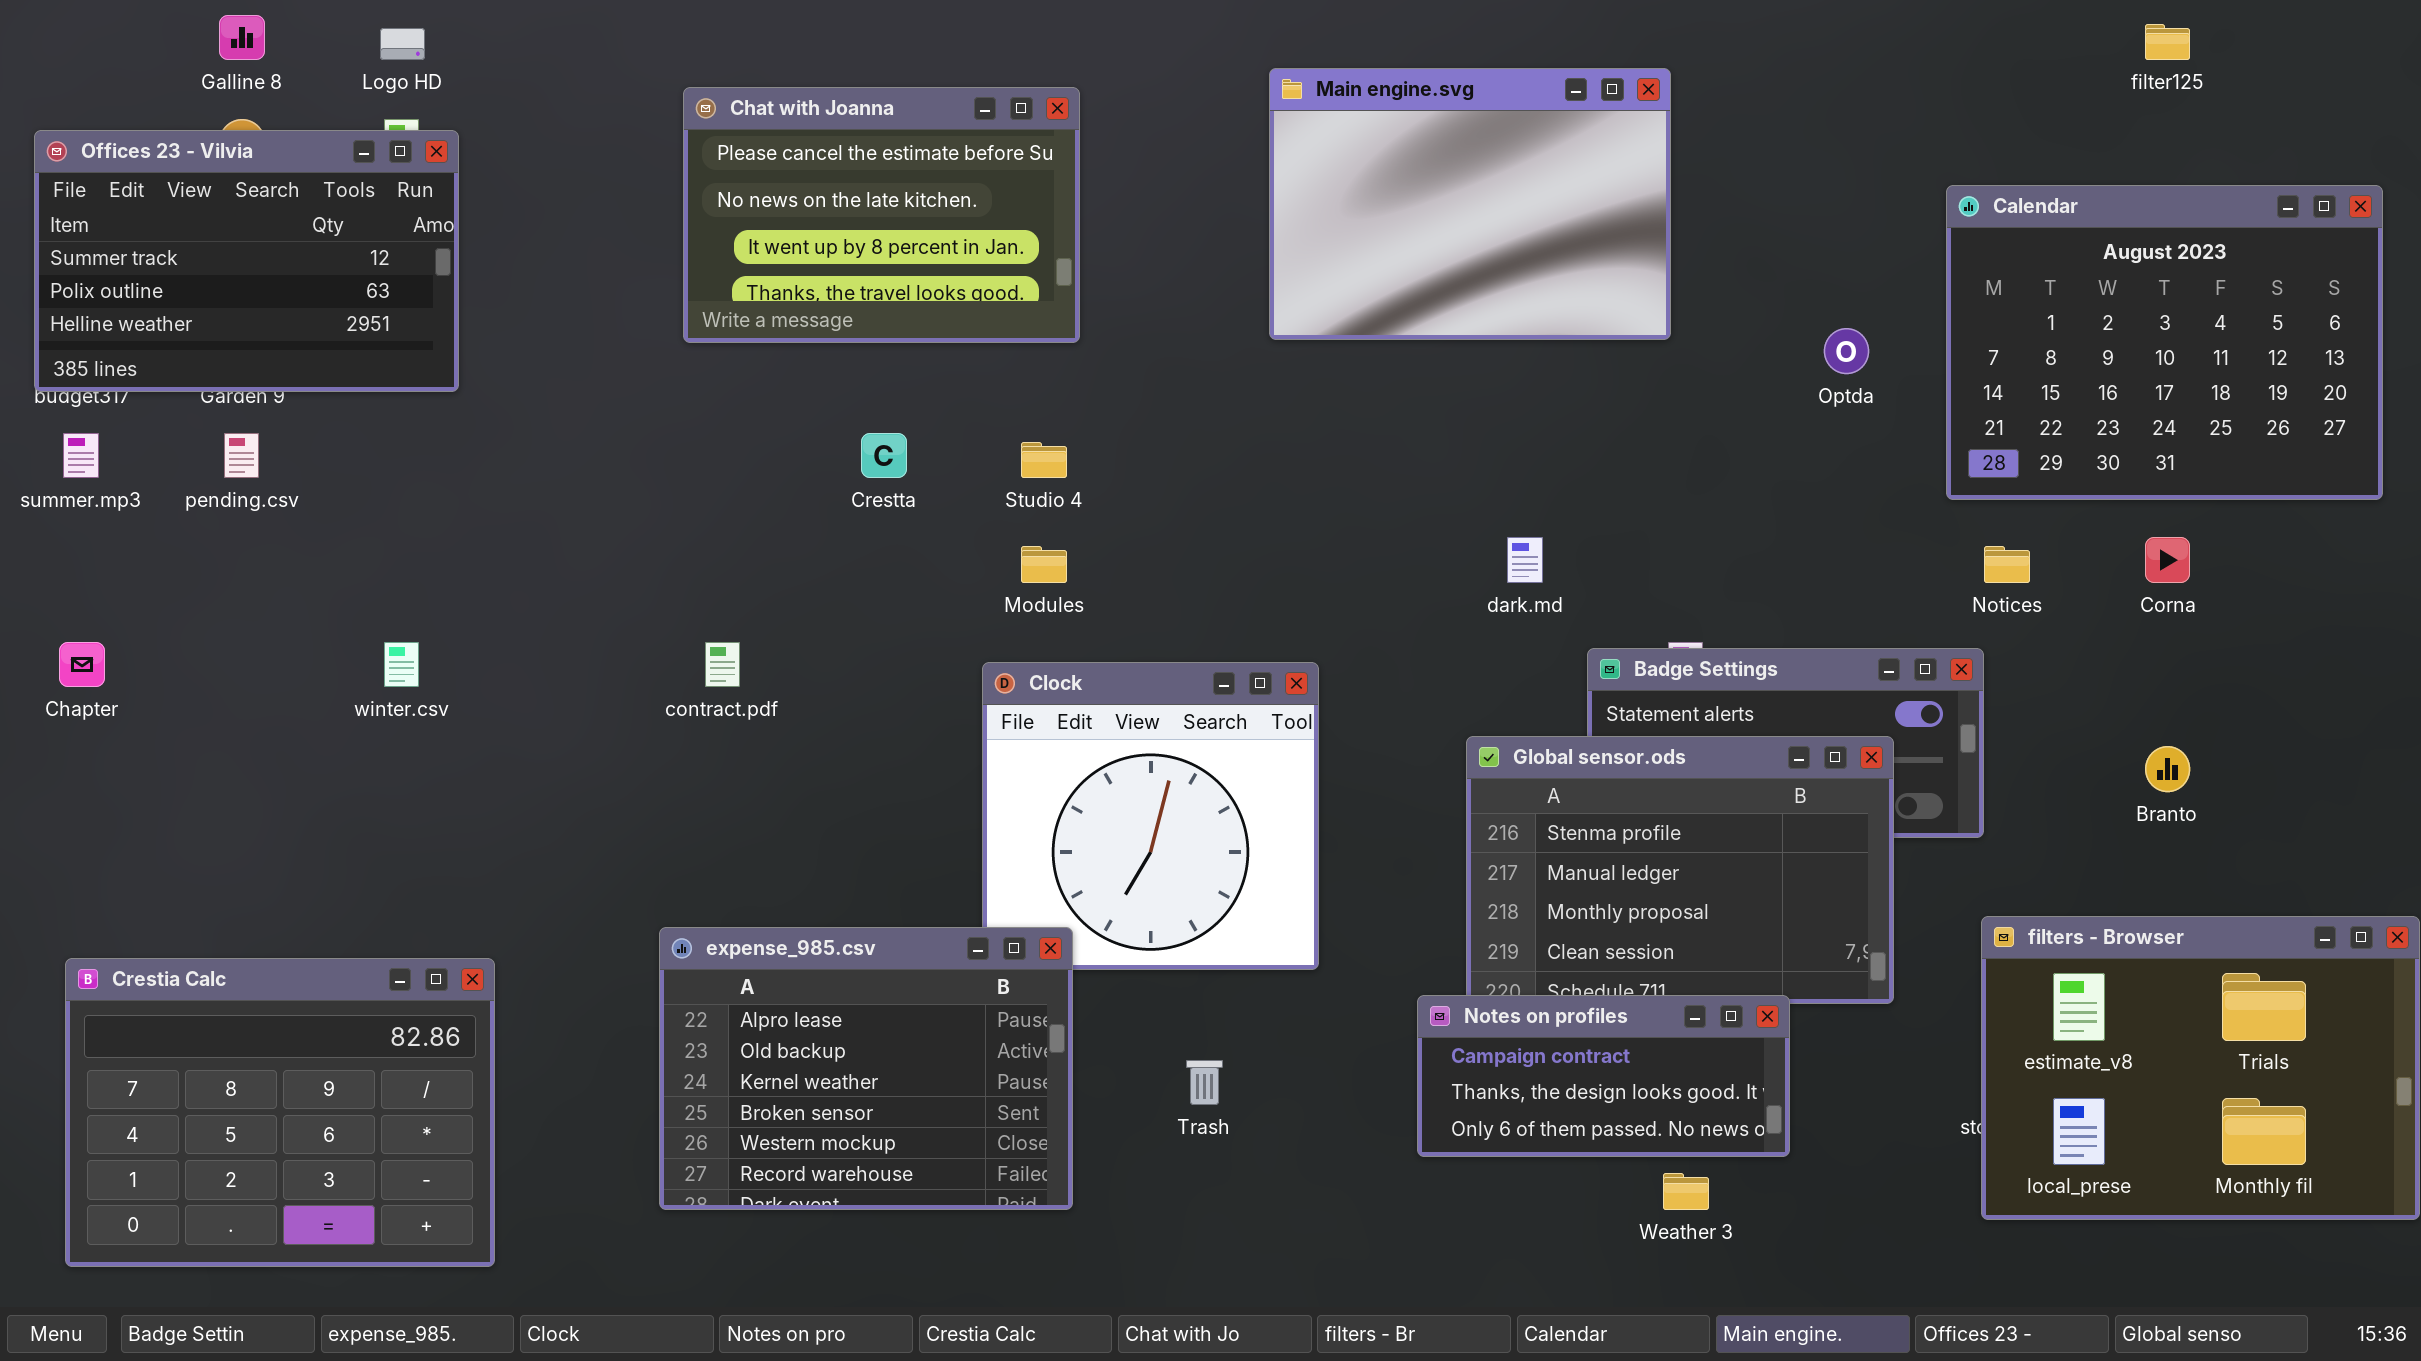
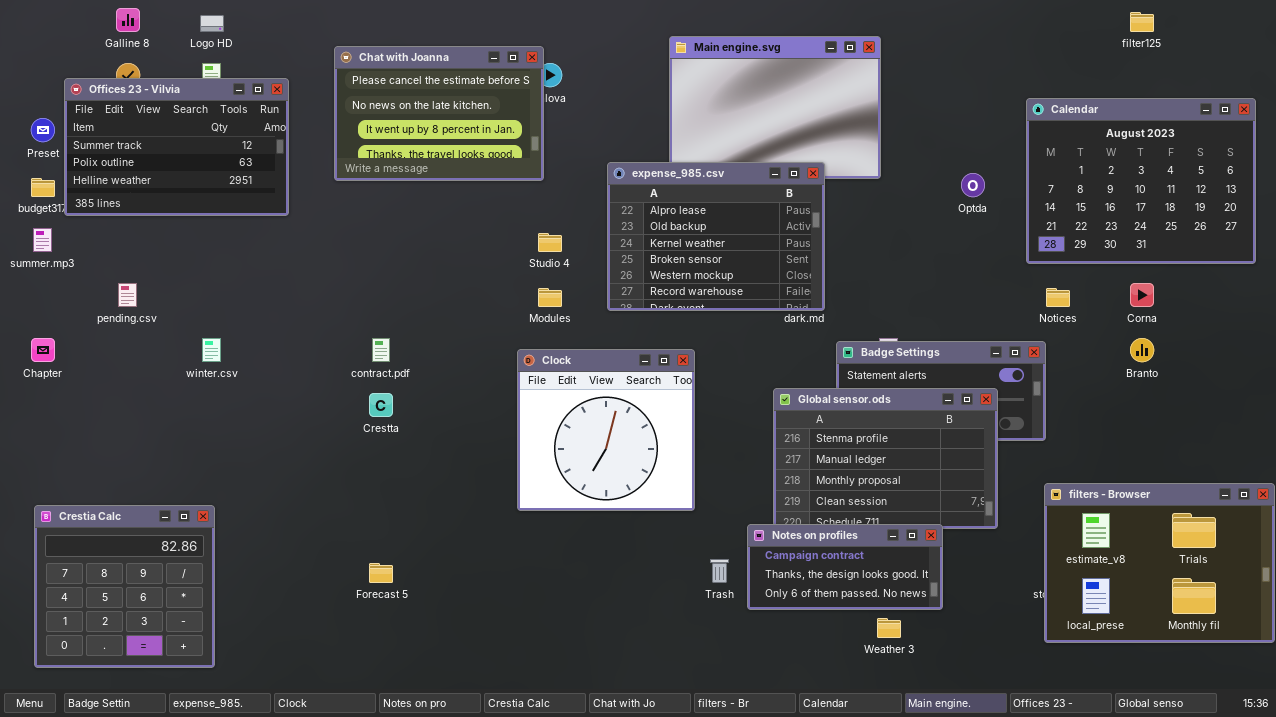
Chat with Joanna: [683,87,1080,343] -> [334,46,544,181], moved
Offices 23 - Vilvia: [34,130,459,392] -> [64,78,289,216], moved
pending.csv: [224,433,259,478] -> [118,283,137,307], moved
Crestta: [861,433,907,478] -> [369,393,393,417], moved
Branto: [2145,746,2190,792] -> [1130,338,1154,362], moved
expense_985.csv: [659,927,1073,1210] -> [607,162,825,311], moved
Crestia Calc: [65,958,495,1267] -> [34,505,215,668], resized
Trash: [1186,1060,1223,1105] -> [710,559,729,583], moved

